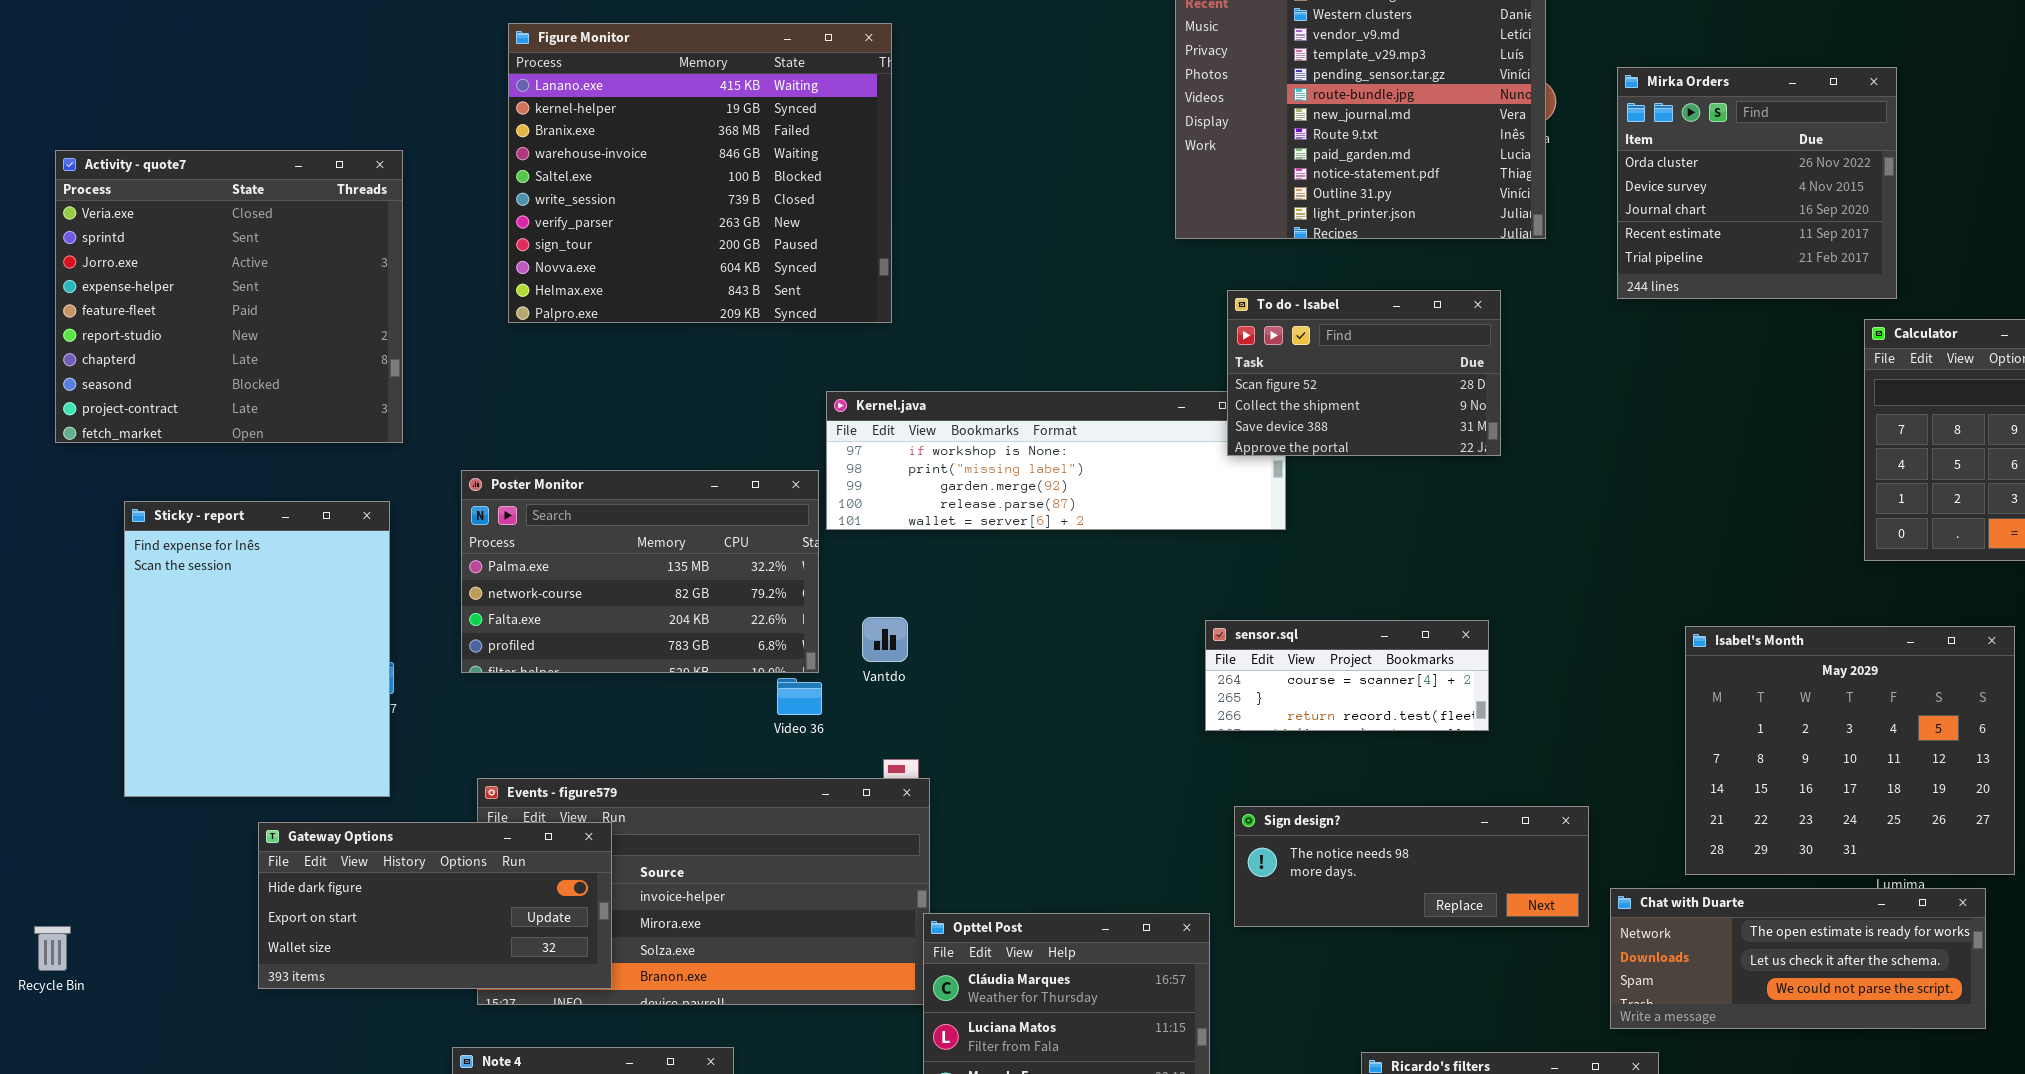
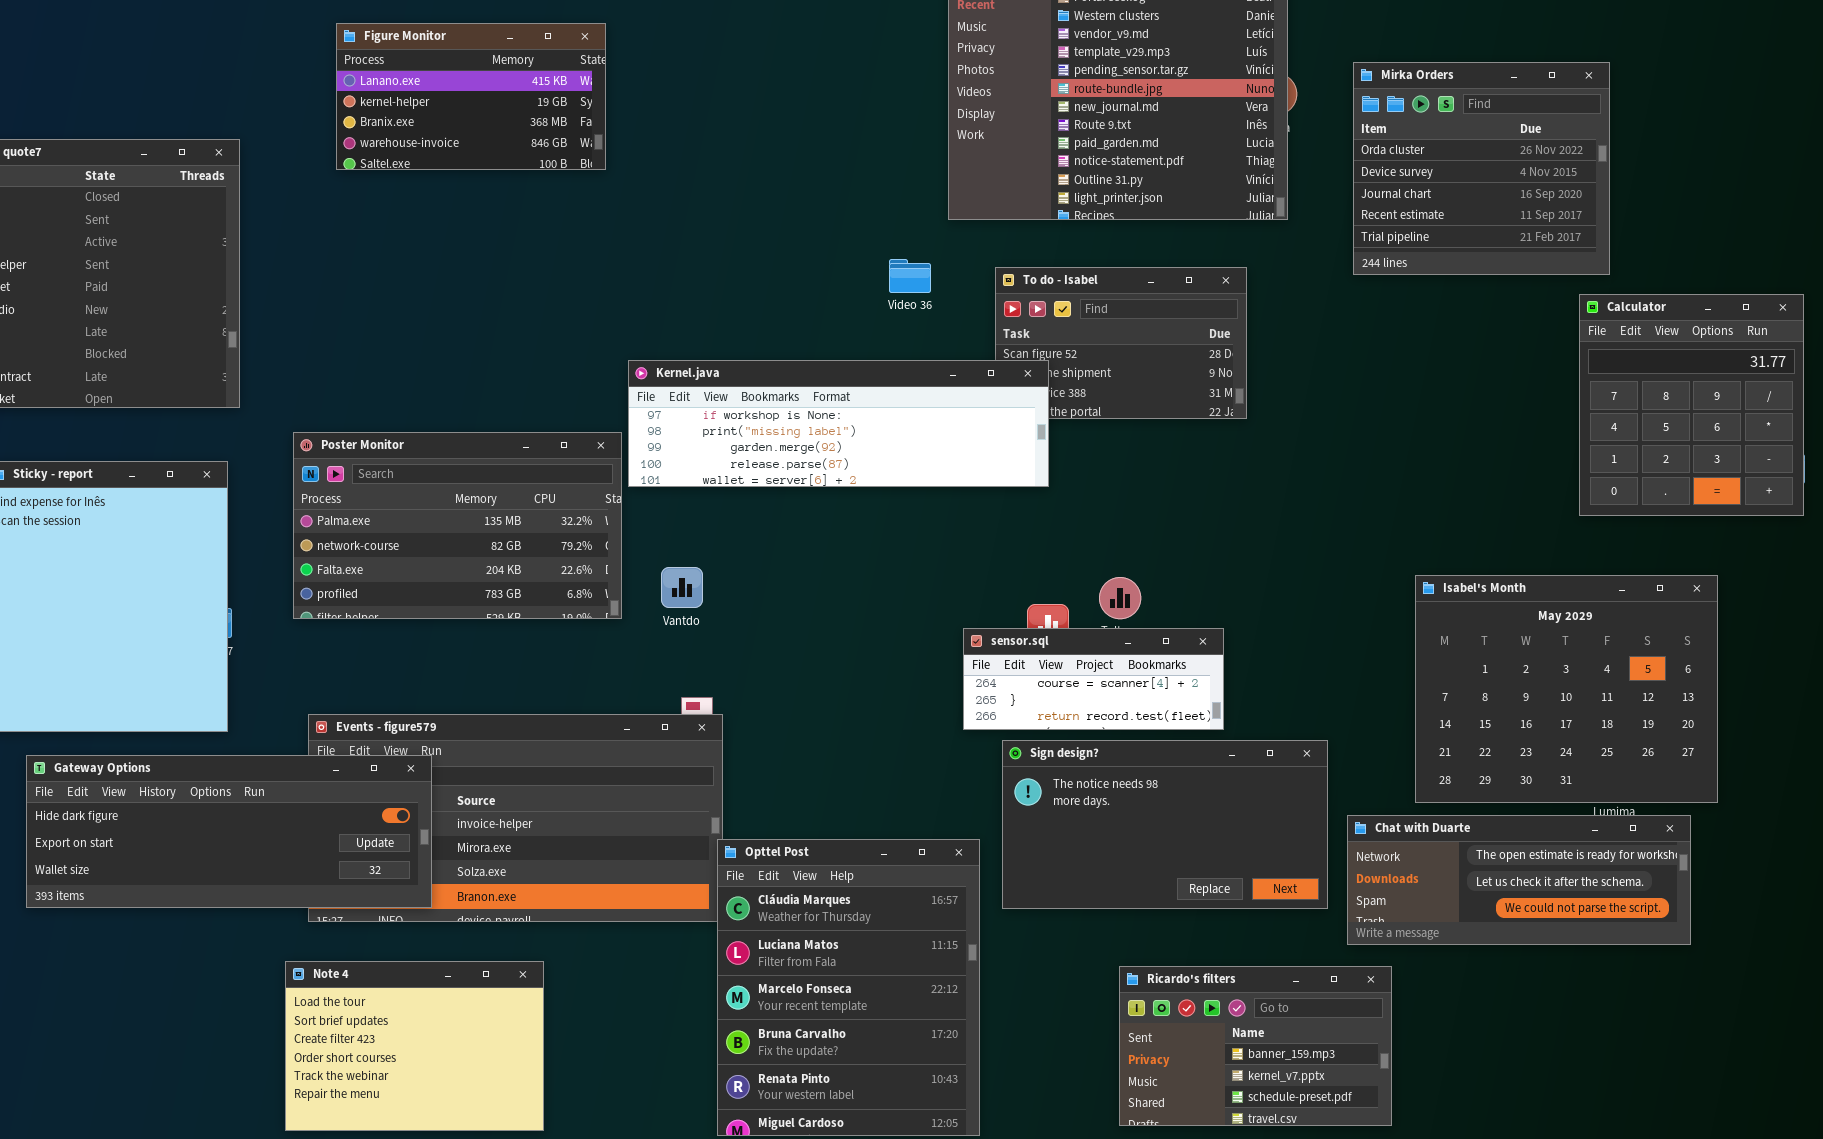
Figure Monitor: [508,23,892,323] -> [336,23,606,170], resized
Kernel.java: [826,391,1286,530] -> [628,360,1049,487], raised
sensor.sql: [1205,620,1489,731] -> [963,628,1224,730], moved
Video 36: [777,678,822,715] -> [889,259,931,293], moved
Sign design?: [1234,806,1589,927] -> [1002,740,1328,909], resized
Gateway Options: [258,822,612,989] -> [26,755,432,908], resized

